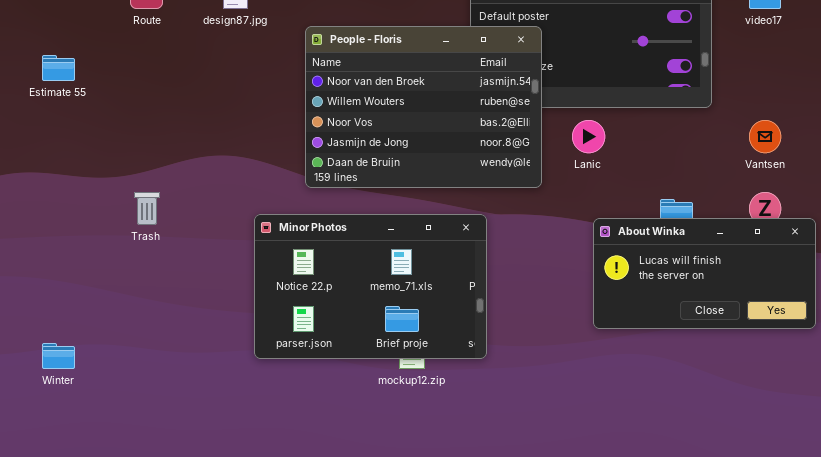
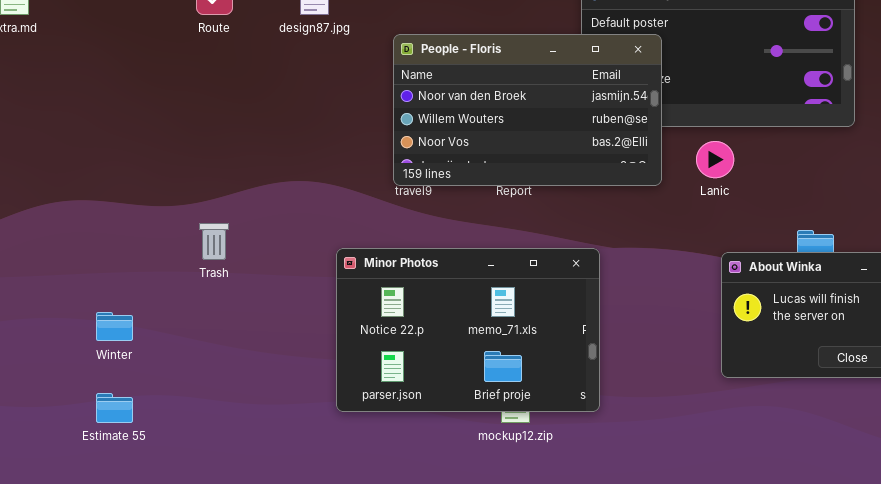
People - Floris: [305,26,542,188] -> [393,34,662,186], resized
Estimate 55: [42,55,75,81] -> [96,393,133,423], moved
Winter: [42,343,75,369] -> [96,312,133,341], moved

